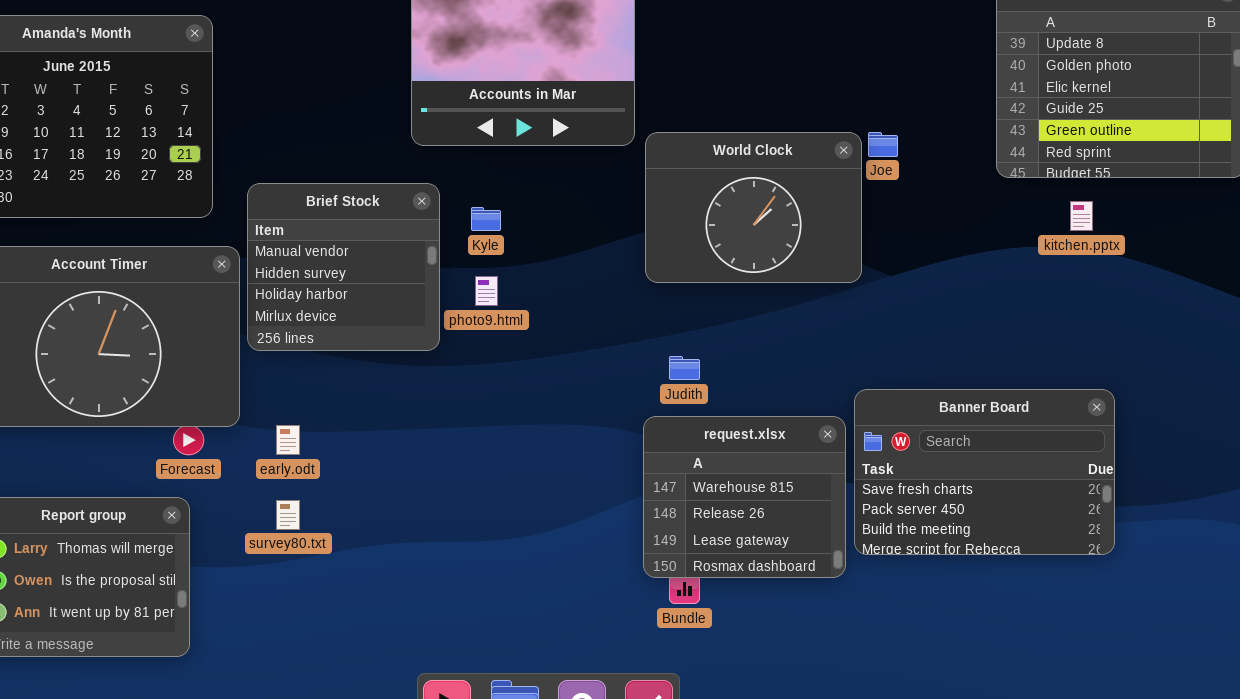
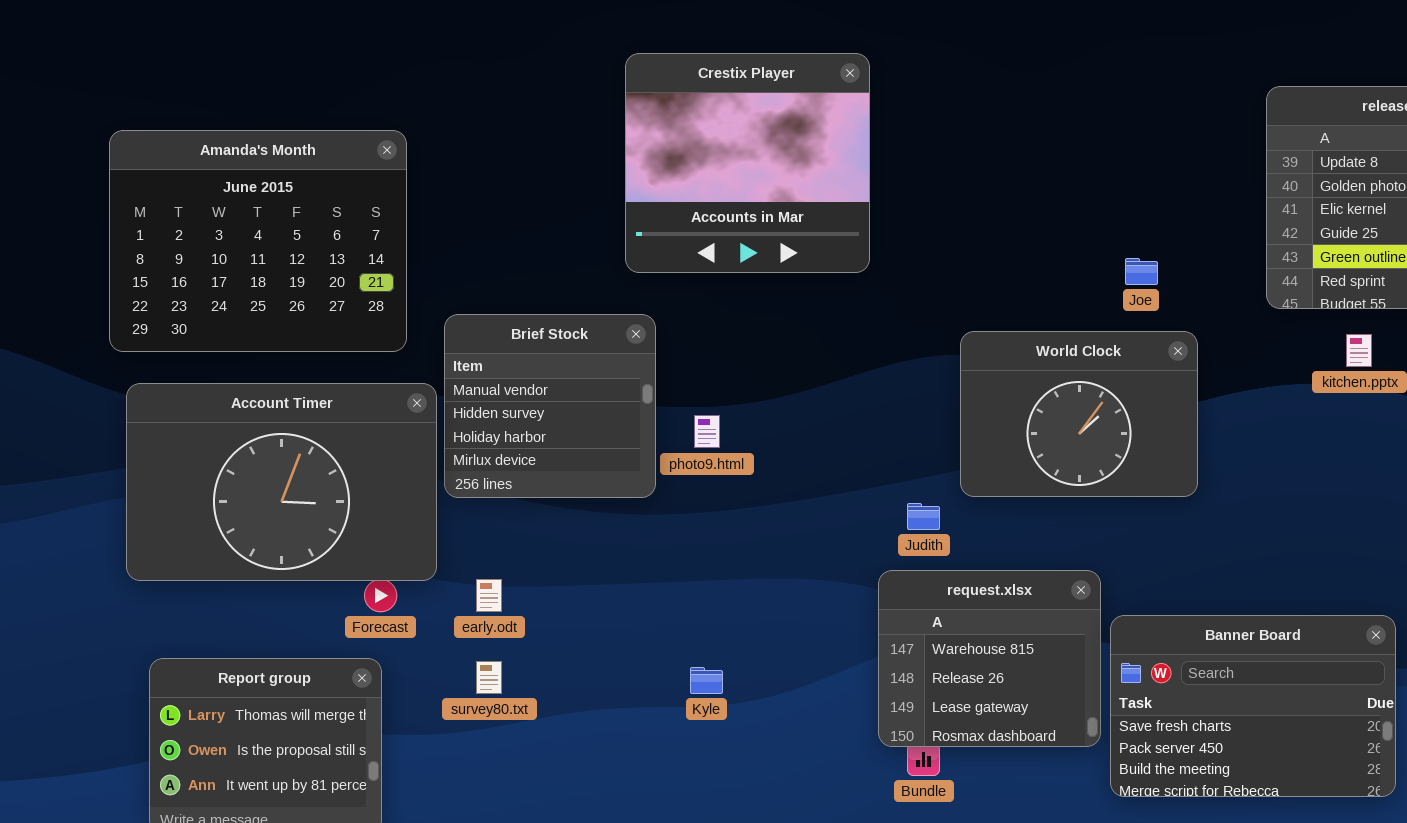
World Clock: [645,132,862,283] -> [960,331,1198,497], moved
Kyle: [471,207,501,231] -> [690,667,723,694], moved
Banner Board: [854,389,1115,555] -> [1110,615,1396,797], moved

